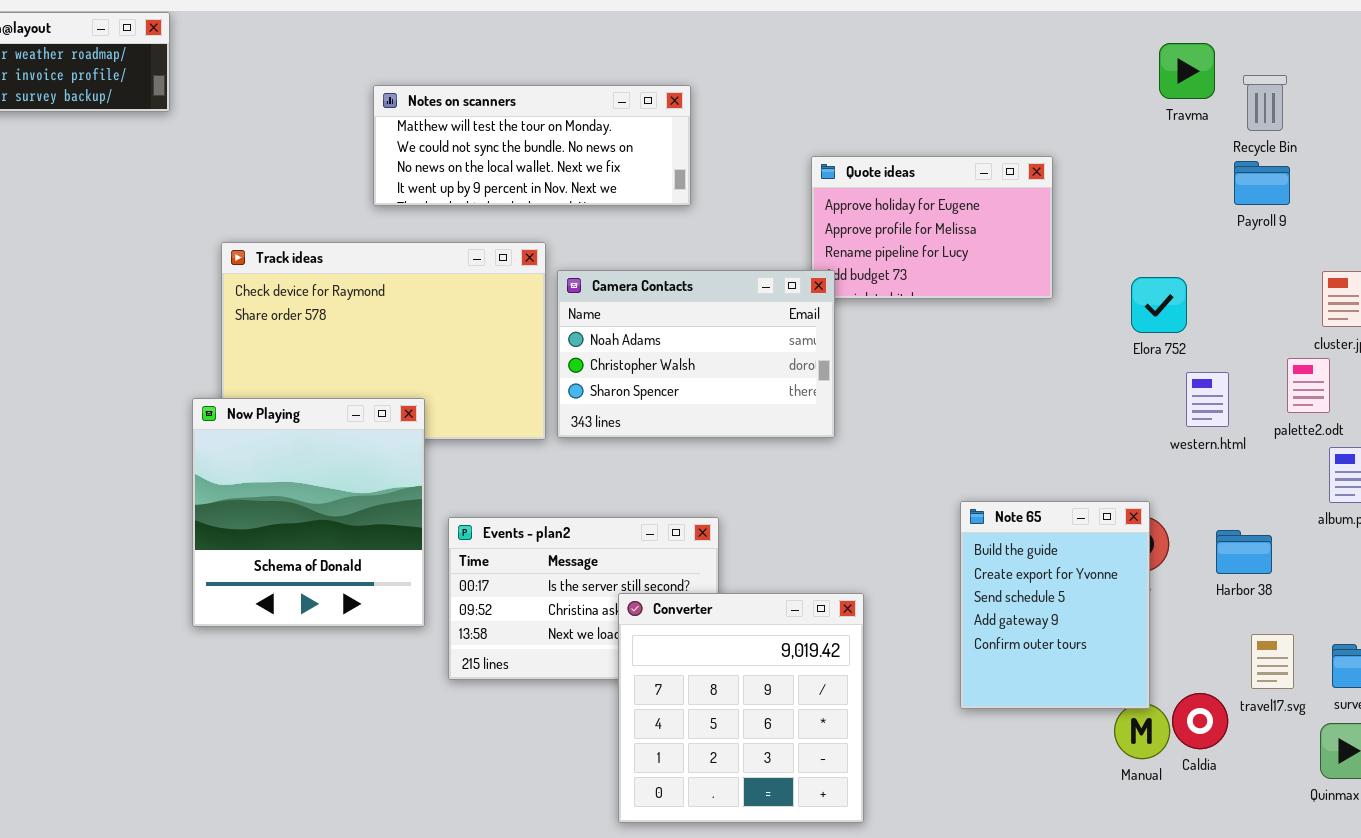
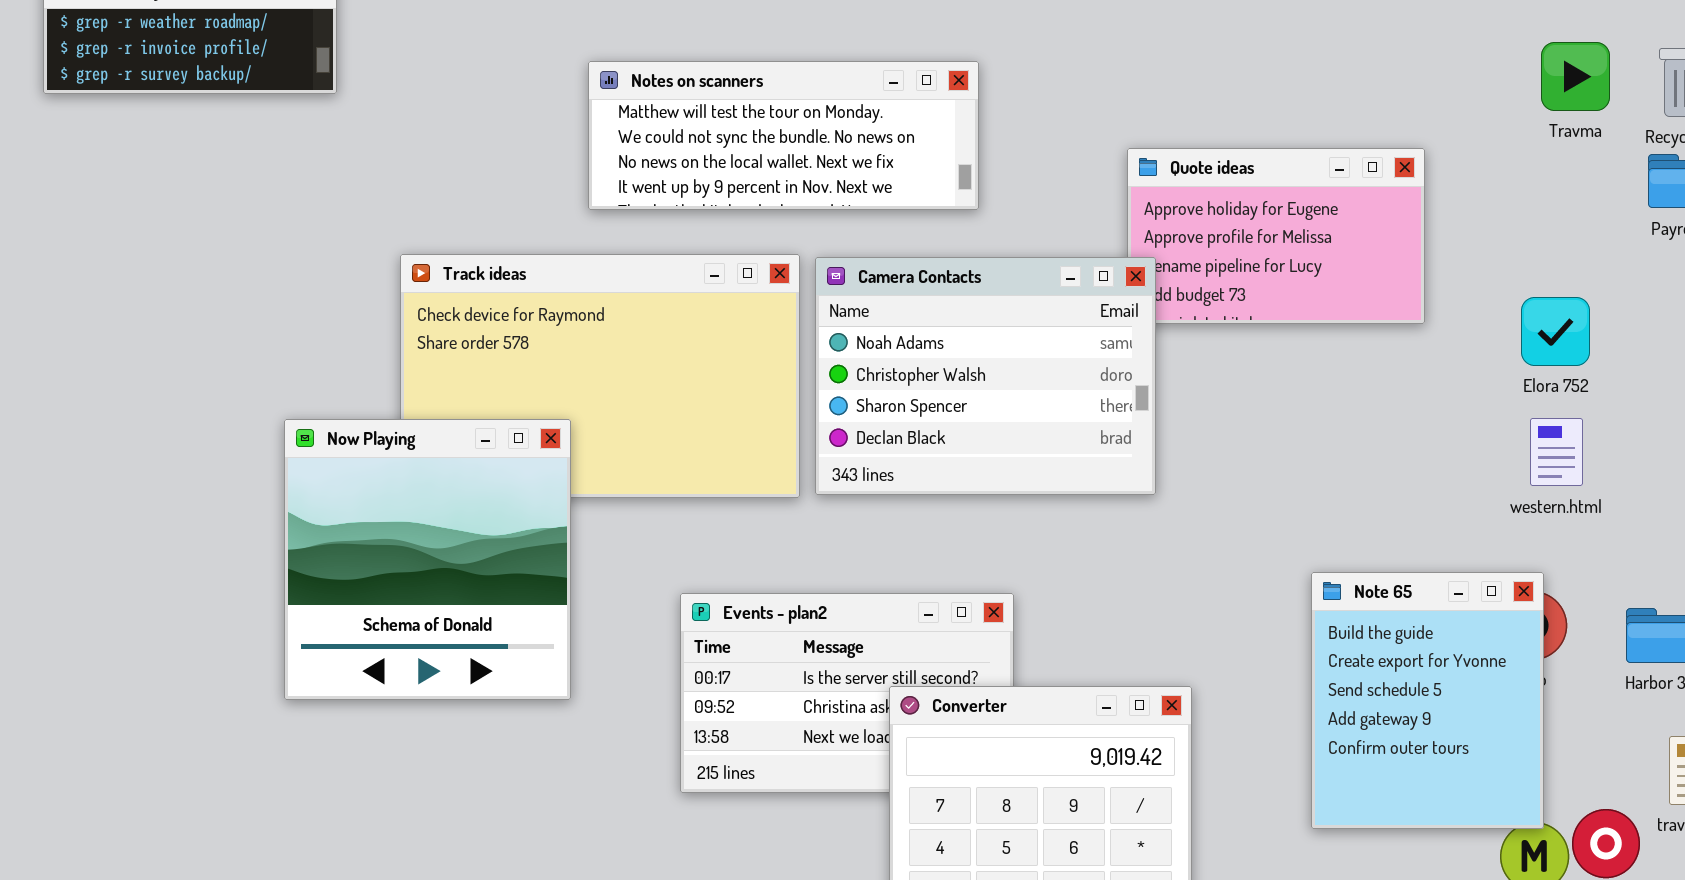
Travma: [1159,43,1215,99] -> [1541,42,1610,111], moved
Camera Contacts: [557,270,835,438] -> [815,257,1156,495], resized
western.html: [1186,372,1229,427] -> [1530,418,1583,486], moved
Now Playing: [192,398,425,627] -> [284,419,571,700], moved

